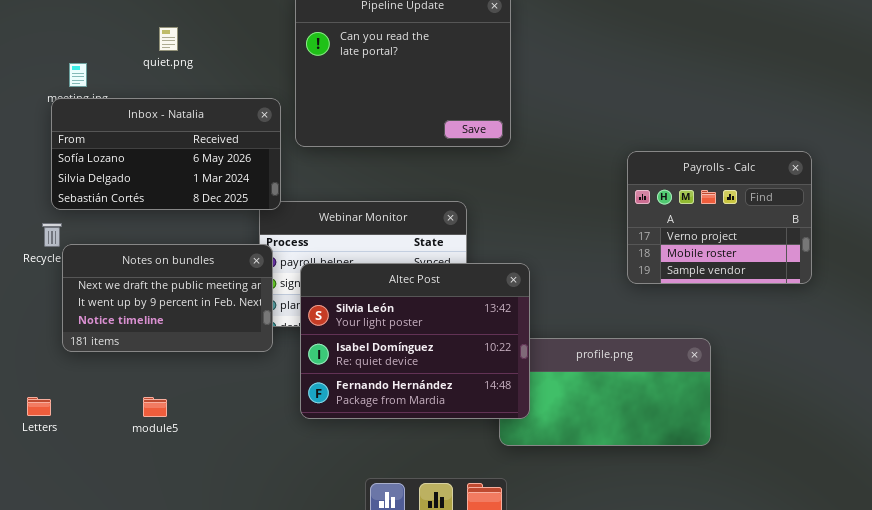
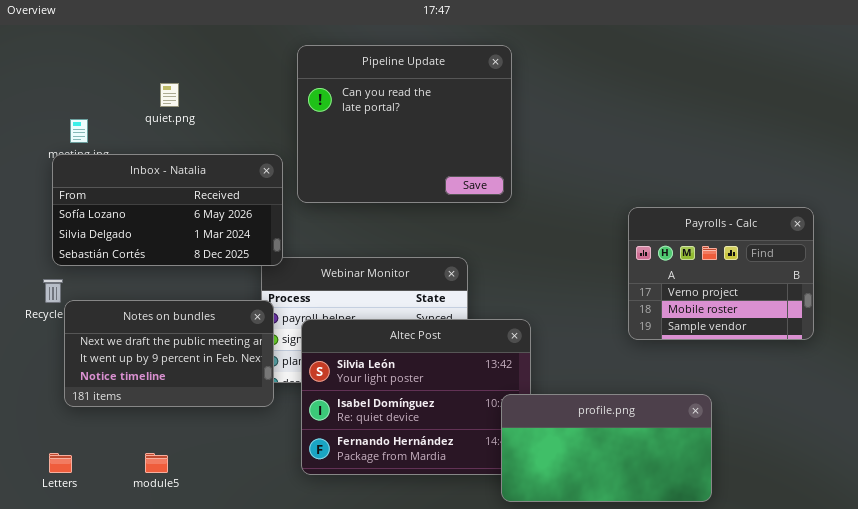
profile.png: [499,338,711,446] -> [501,394,712,502], raised
Letters: [27,397,51,416] -> [49,453,72,473], moved

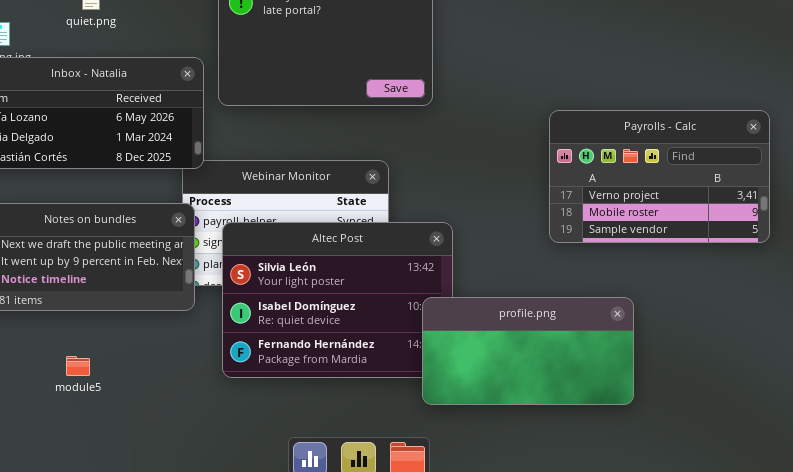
Payrolls - Calc: [628,207,814,340] -> [549,110,770,243], resized

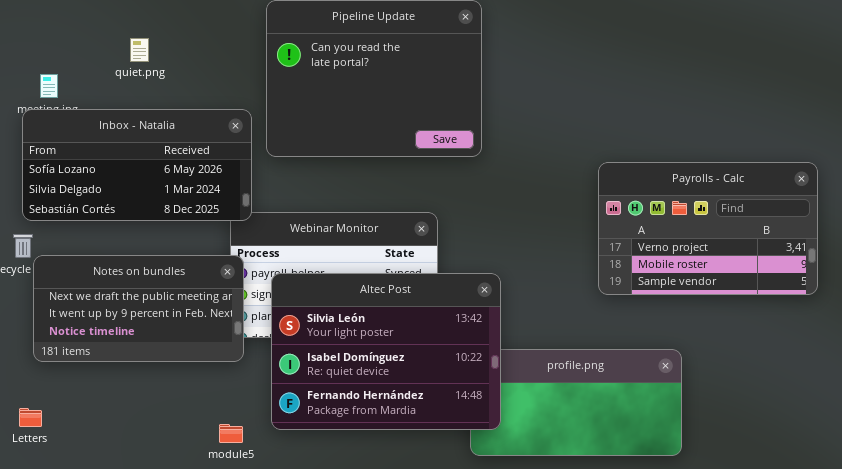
Altec Post: [222,222,453,378] -> [271,273,501,430], raised
module5: [66,356,90,376] -> [219,424,243,443], moved

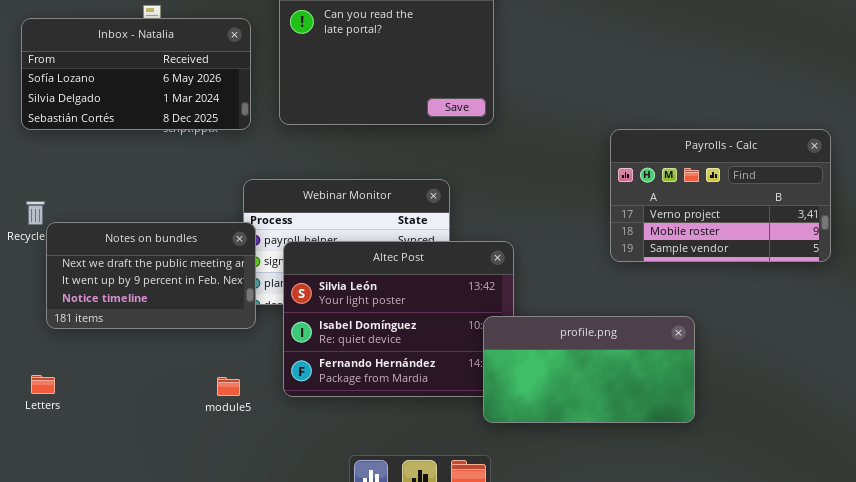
Inbox - Natalia: [22,109,252,221] -> [21,18,251,130], moved
profile.png: [470,349,682,456] -> [483,316,695,423], raised
module5: [219,424,243,443] -> [217,377,240,396], moved

